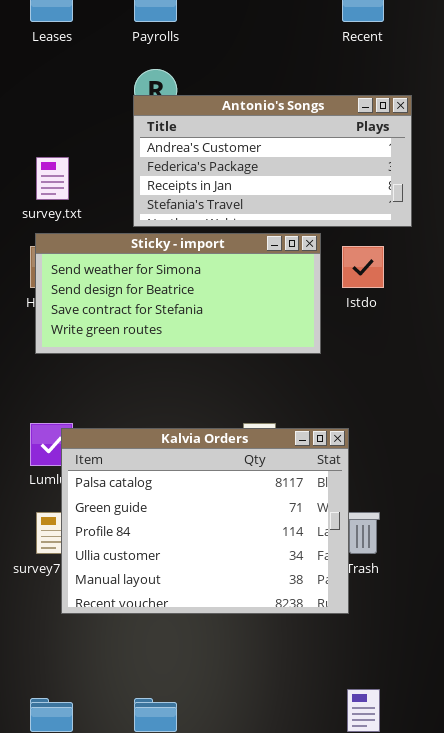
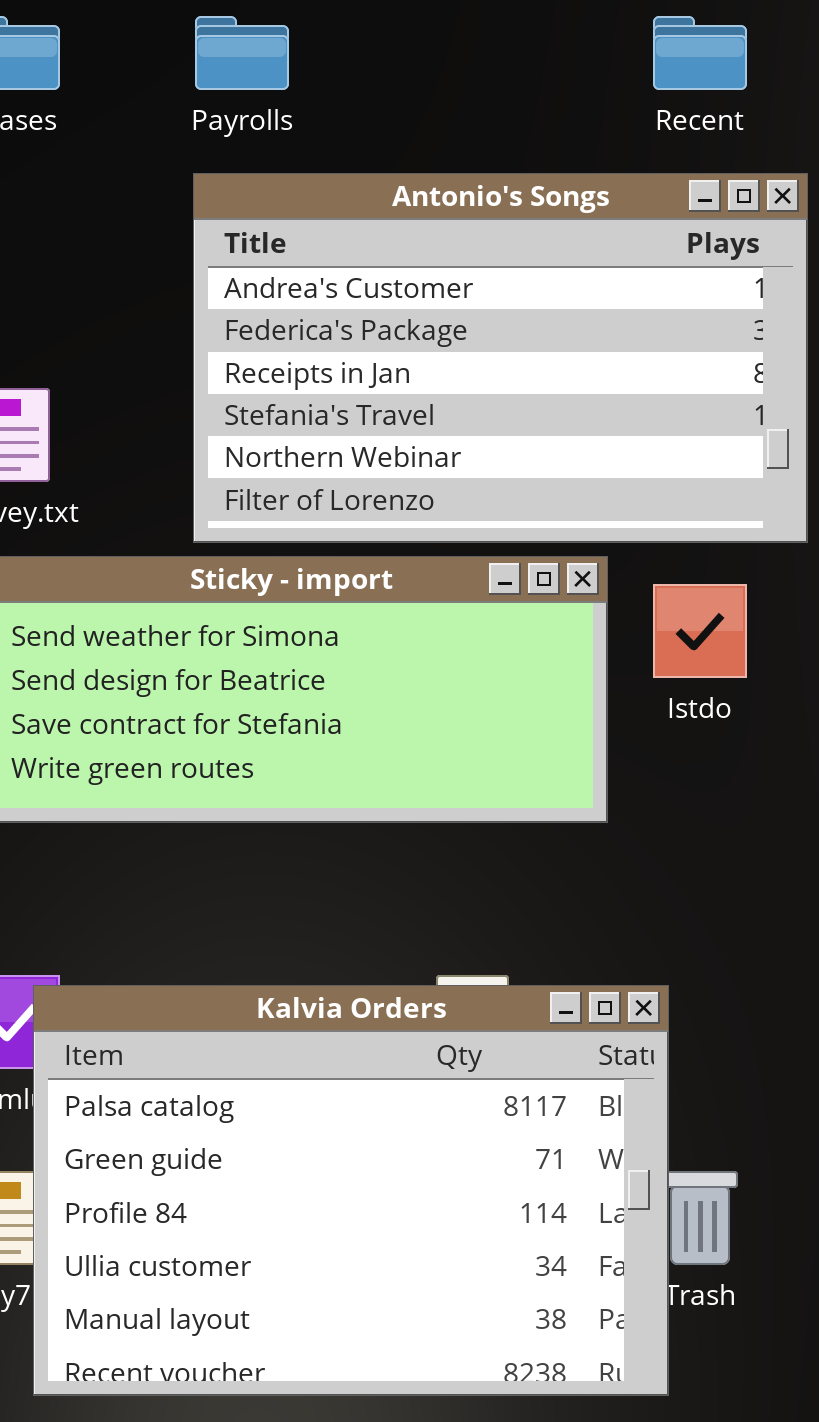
Antonio's Songs: [133,95,412,227] -> [193,173,808,543], resized

